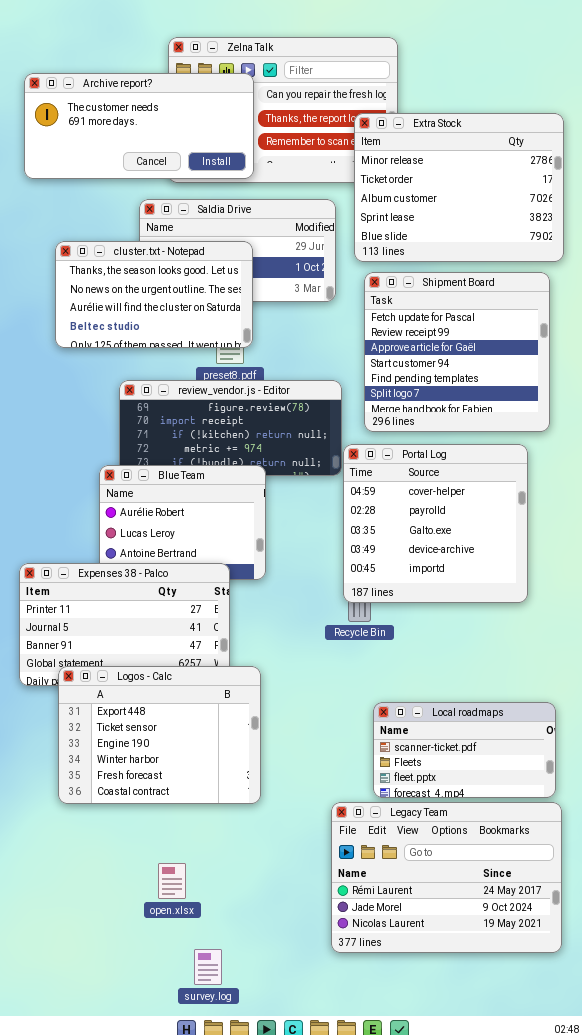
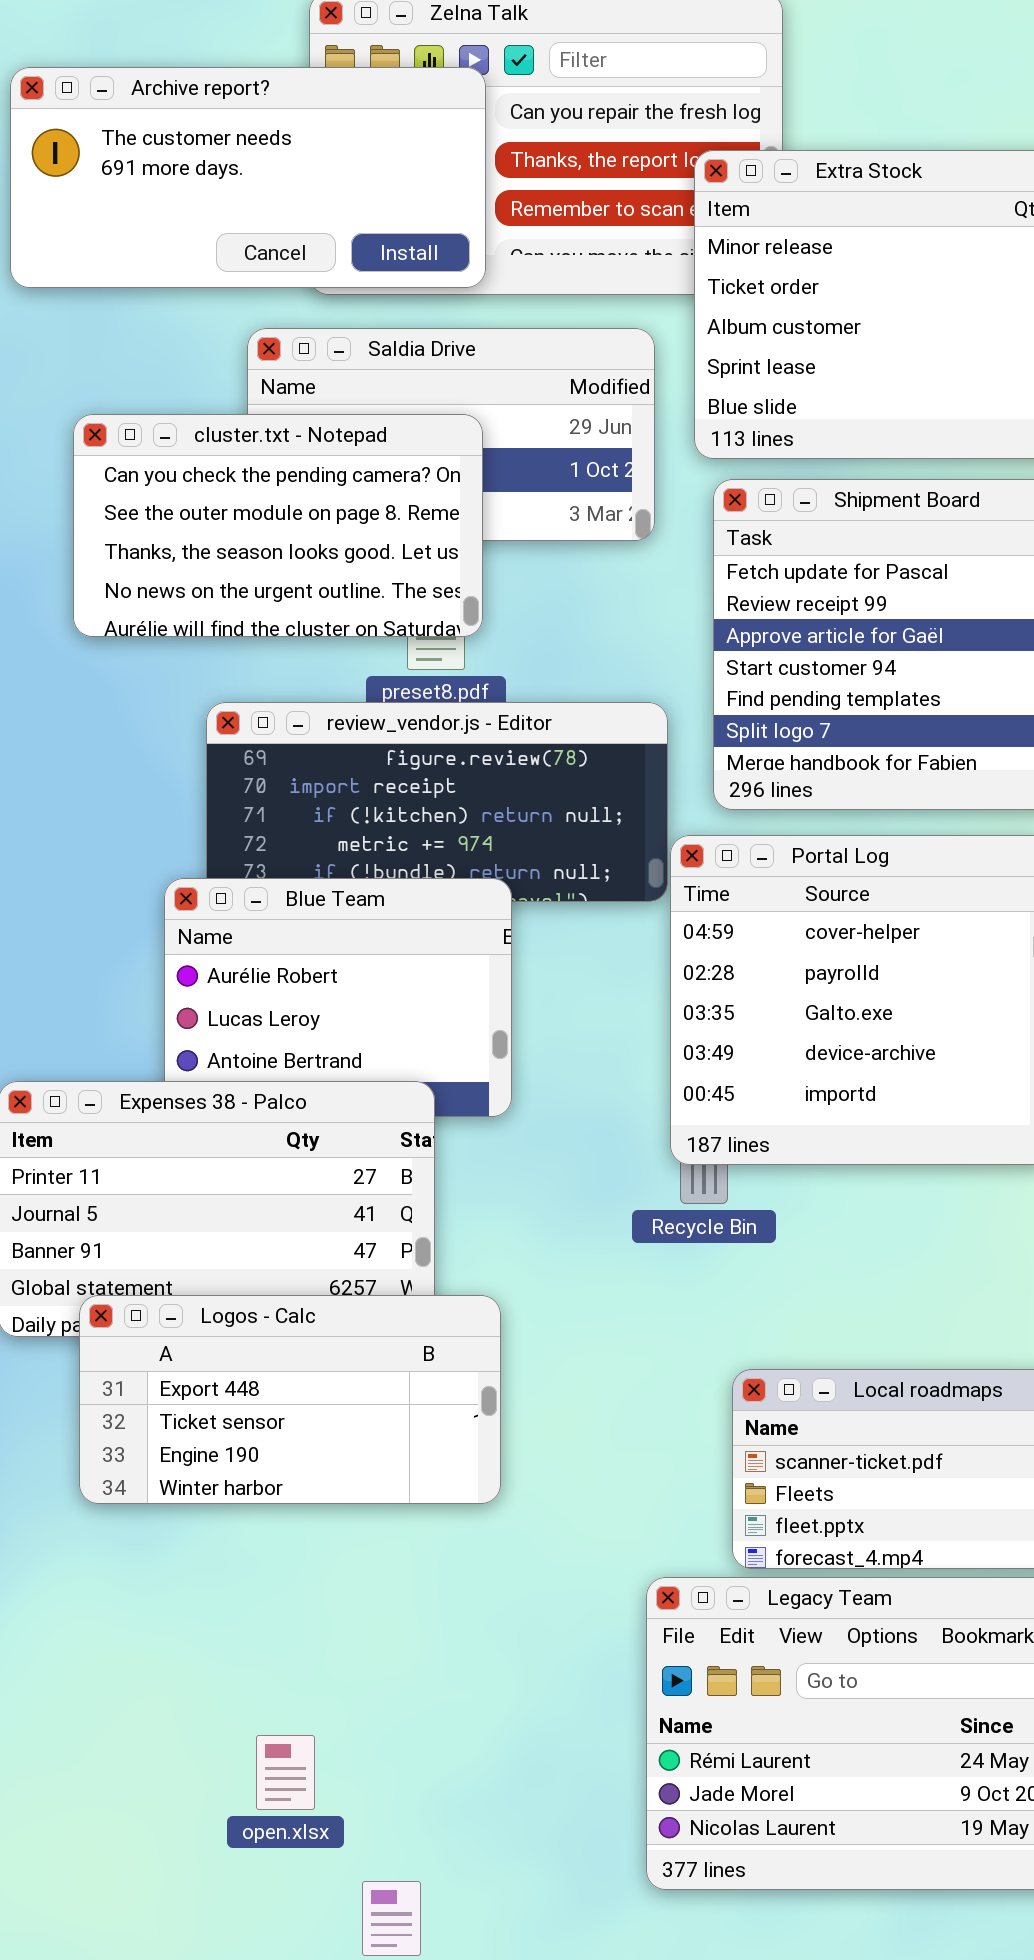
cluster.txt - Notepad: [55,241,253,348] -> [73,414,483,637], scrolled up 2 rows
Logos - Calc: [58,666,261,804] -> [79,1295,501,1504], resized
open.xlsx: [158,863,186,899] -> [256,1735,315,1810], moved

